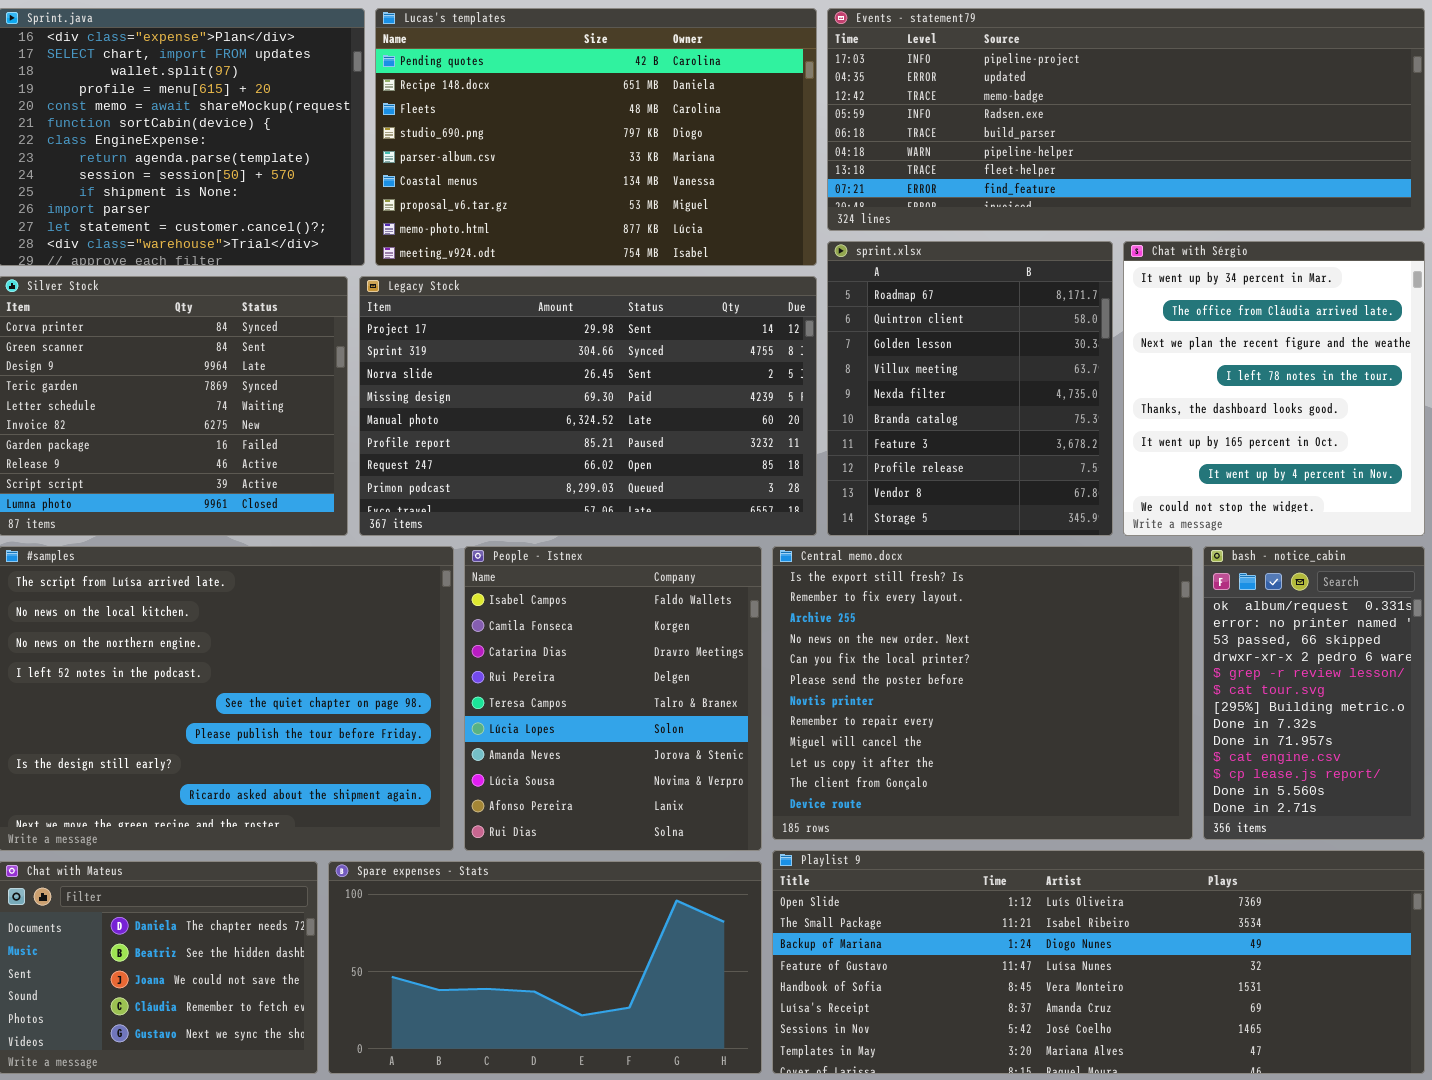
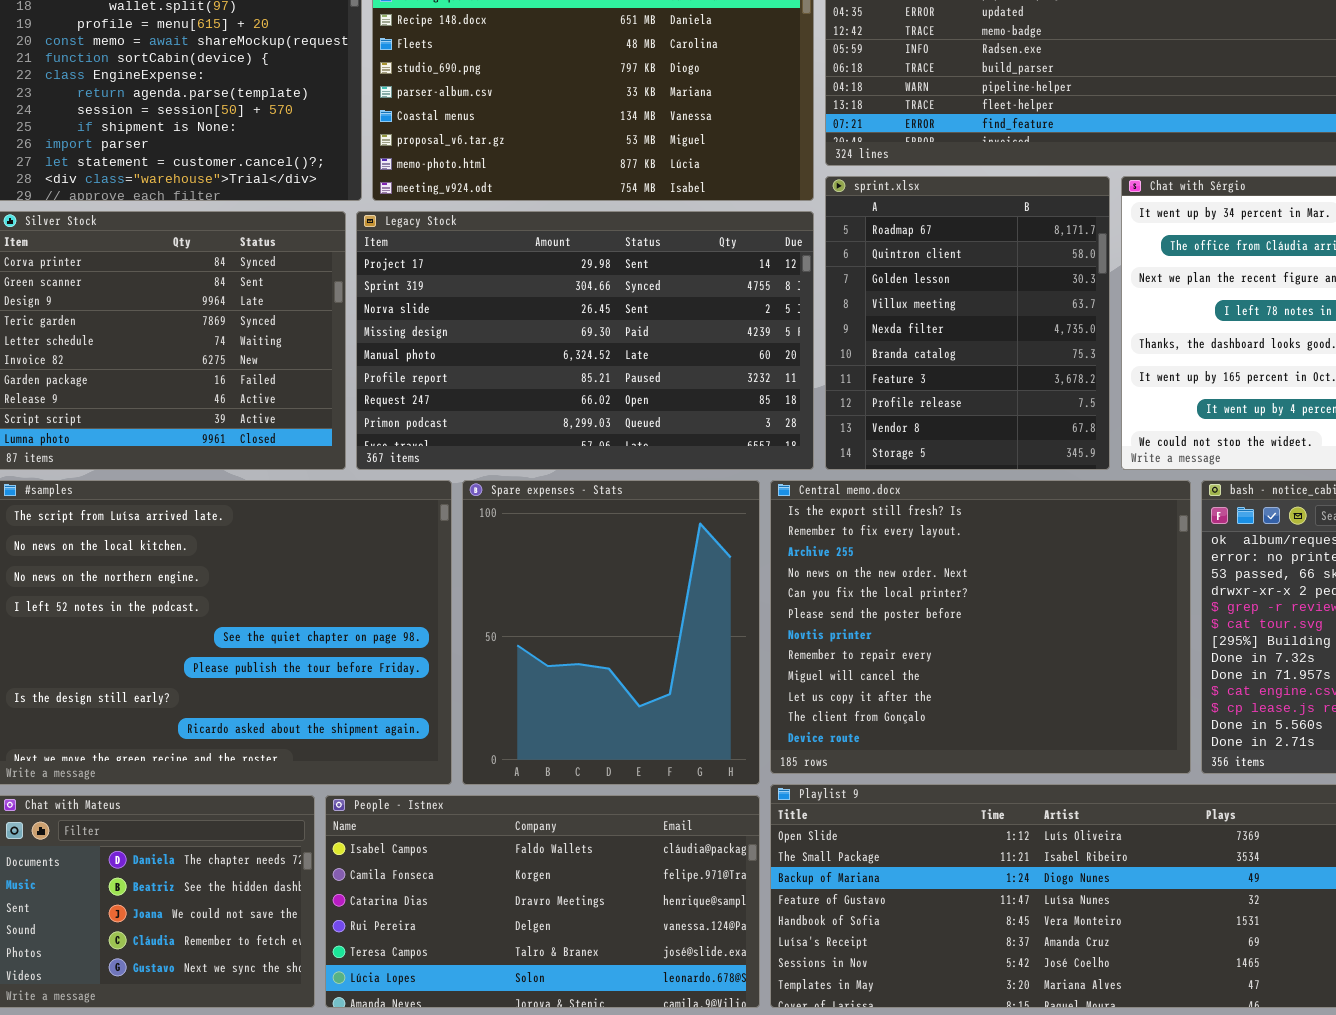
People - Istnex: [464,546,762,851] -> [325,795,760,1008], moved, resized
Spare expenses - Stats: [328,861,762,1074] -> [462,480,760,785], moved, resized

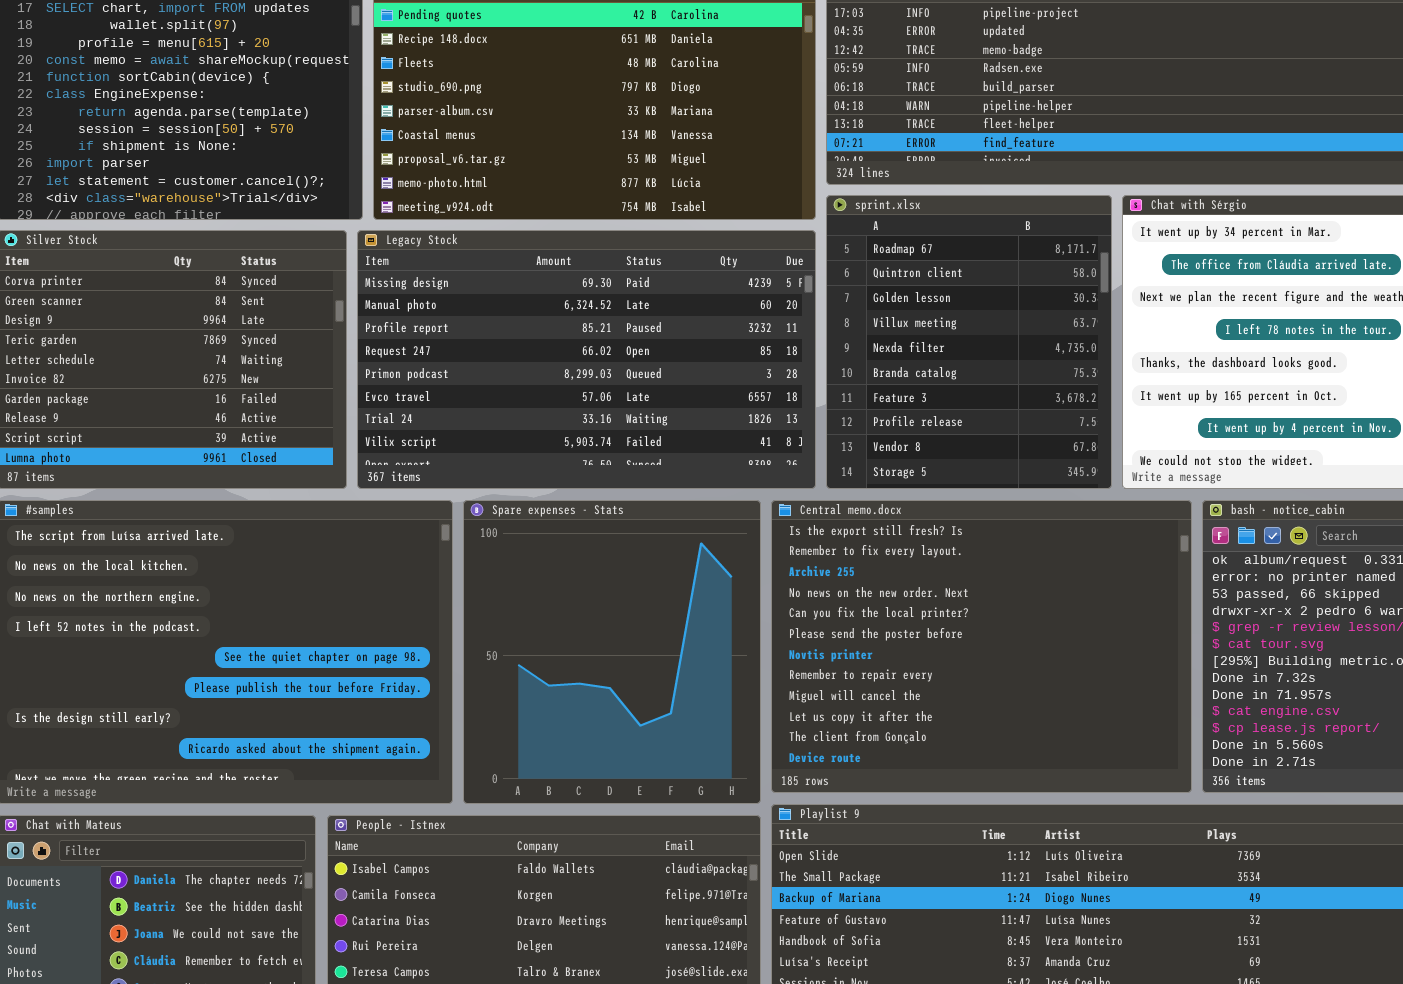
Legacy Stock: [356,211,814,470] -> [357,230,816,489], scrolled down 3 rows

